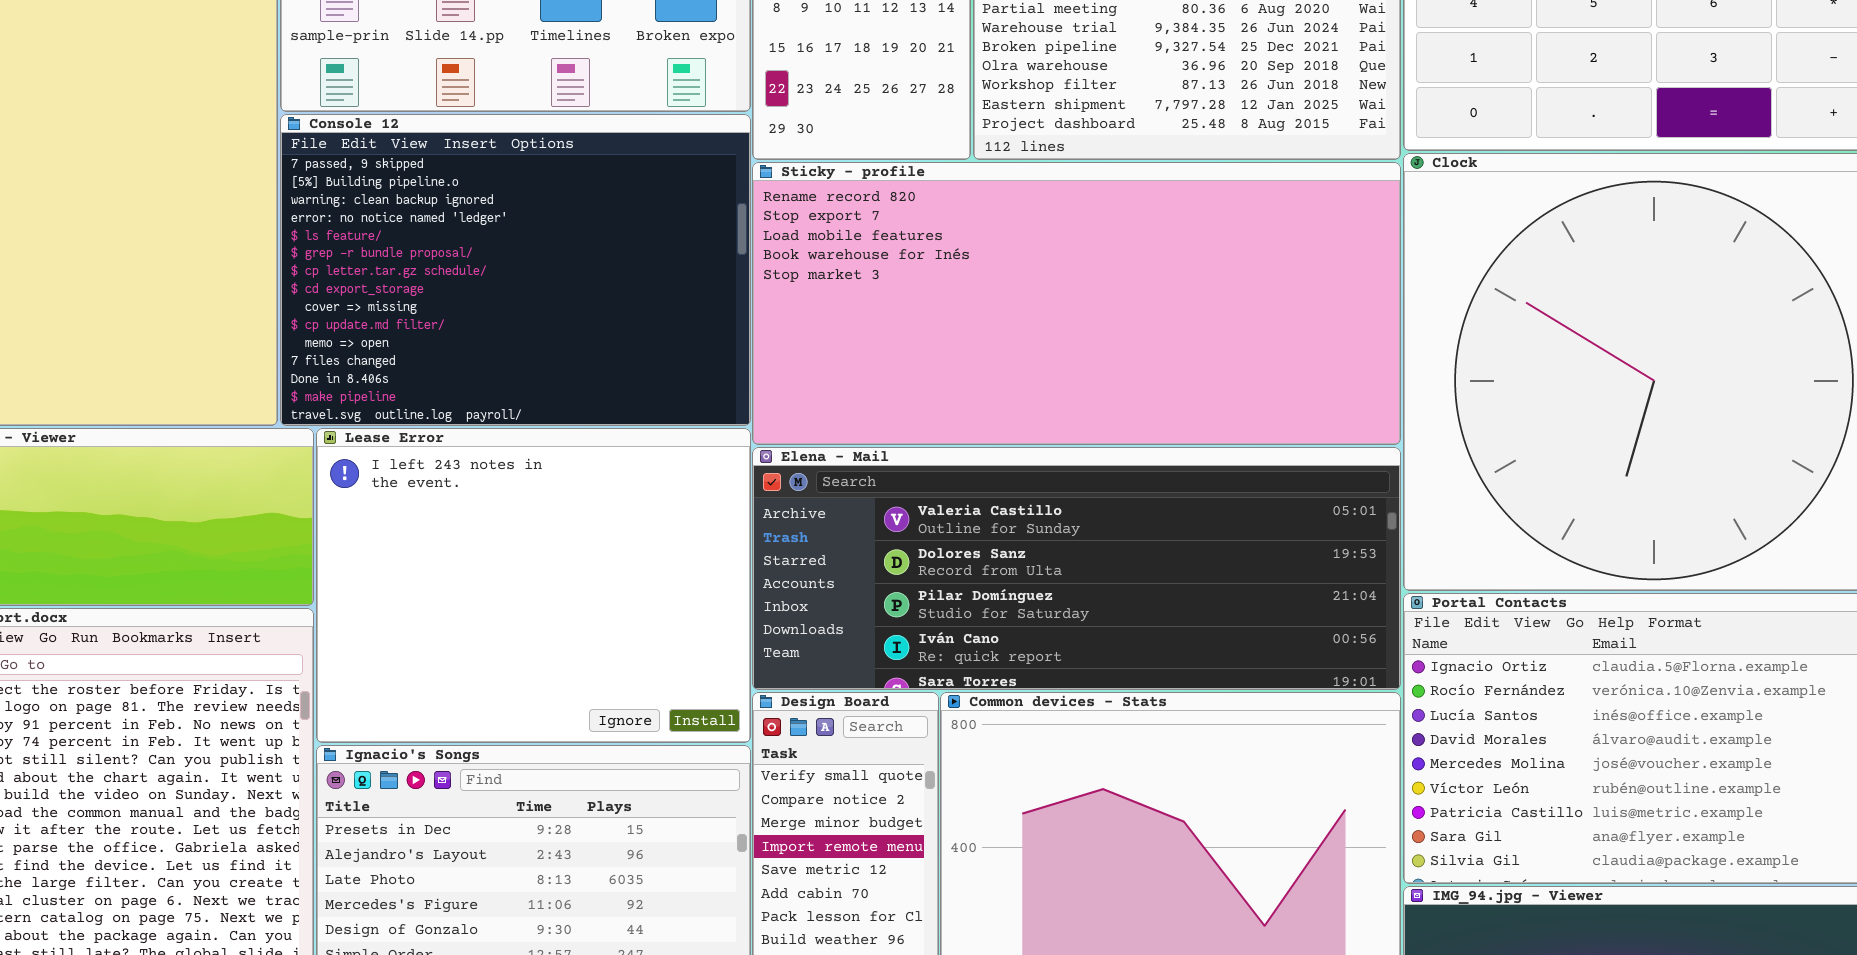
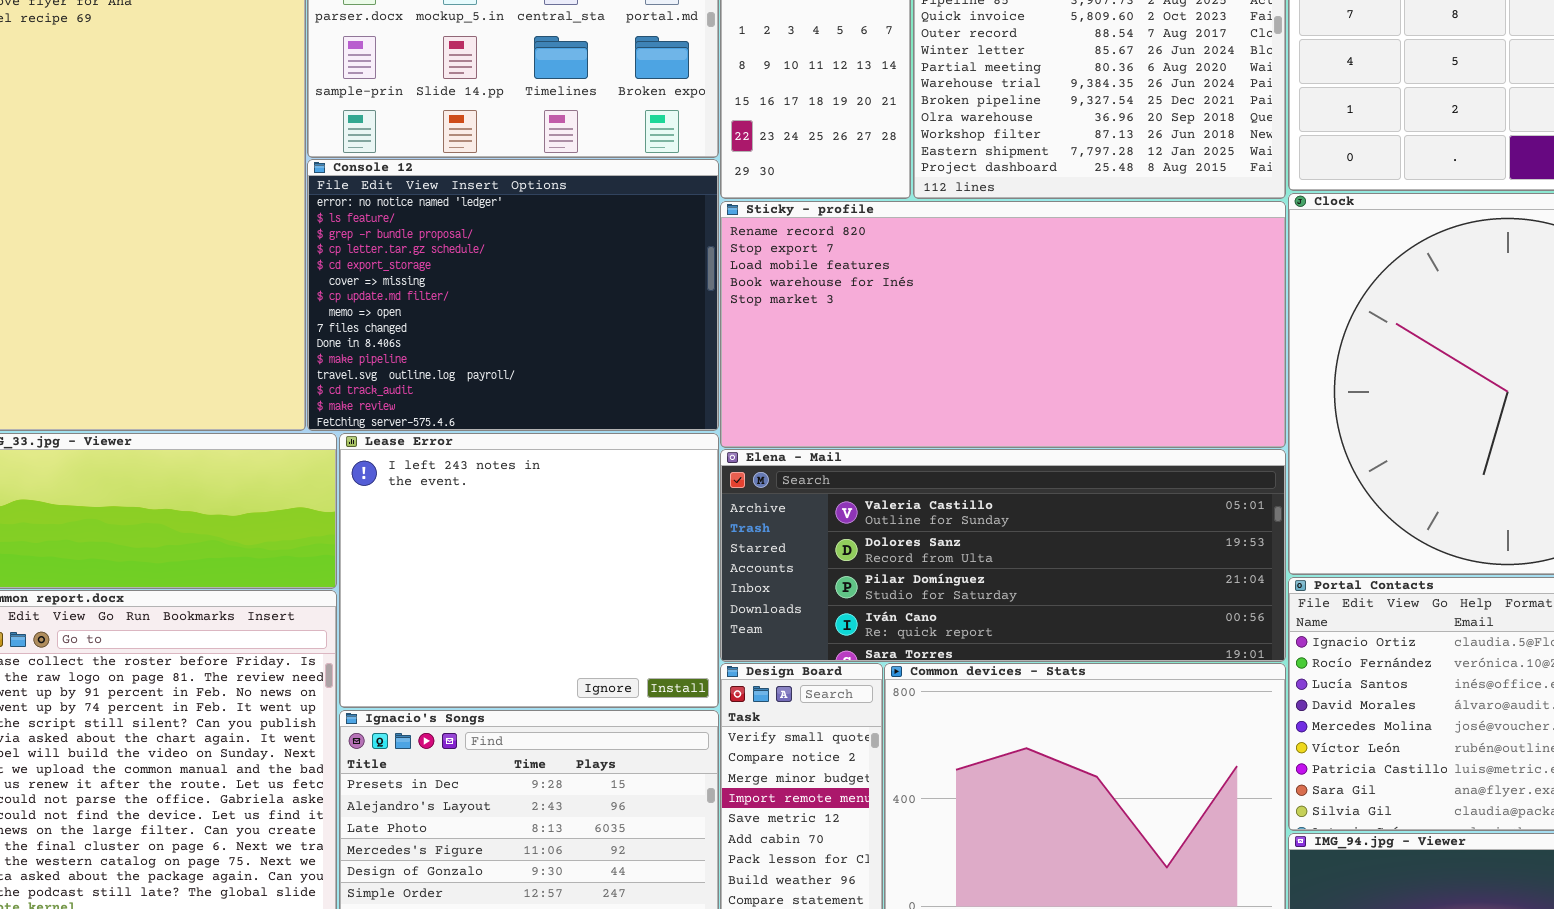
Console 12: [280,114,751,426] -> [307,159,719,431], scrolled down 3 rows

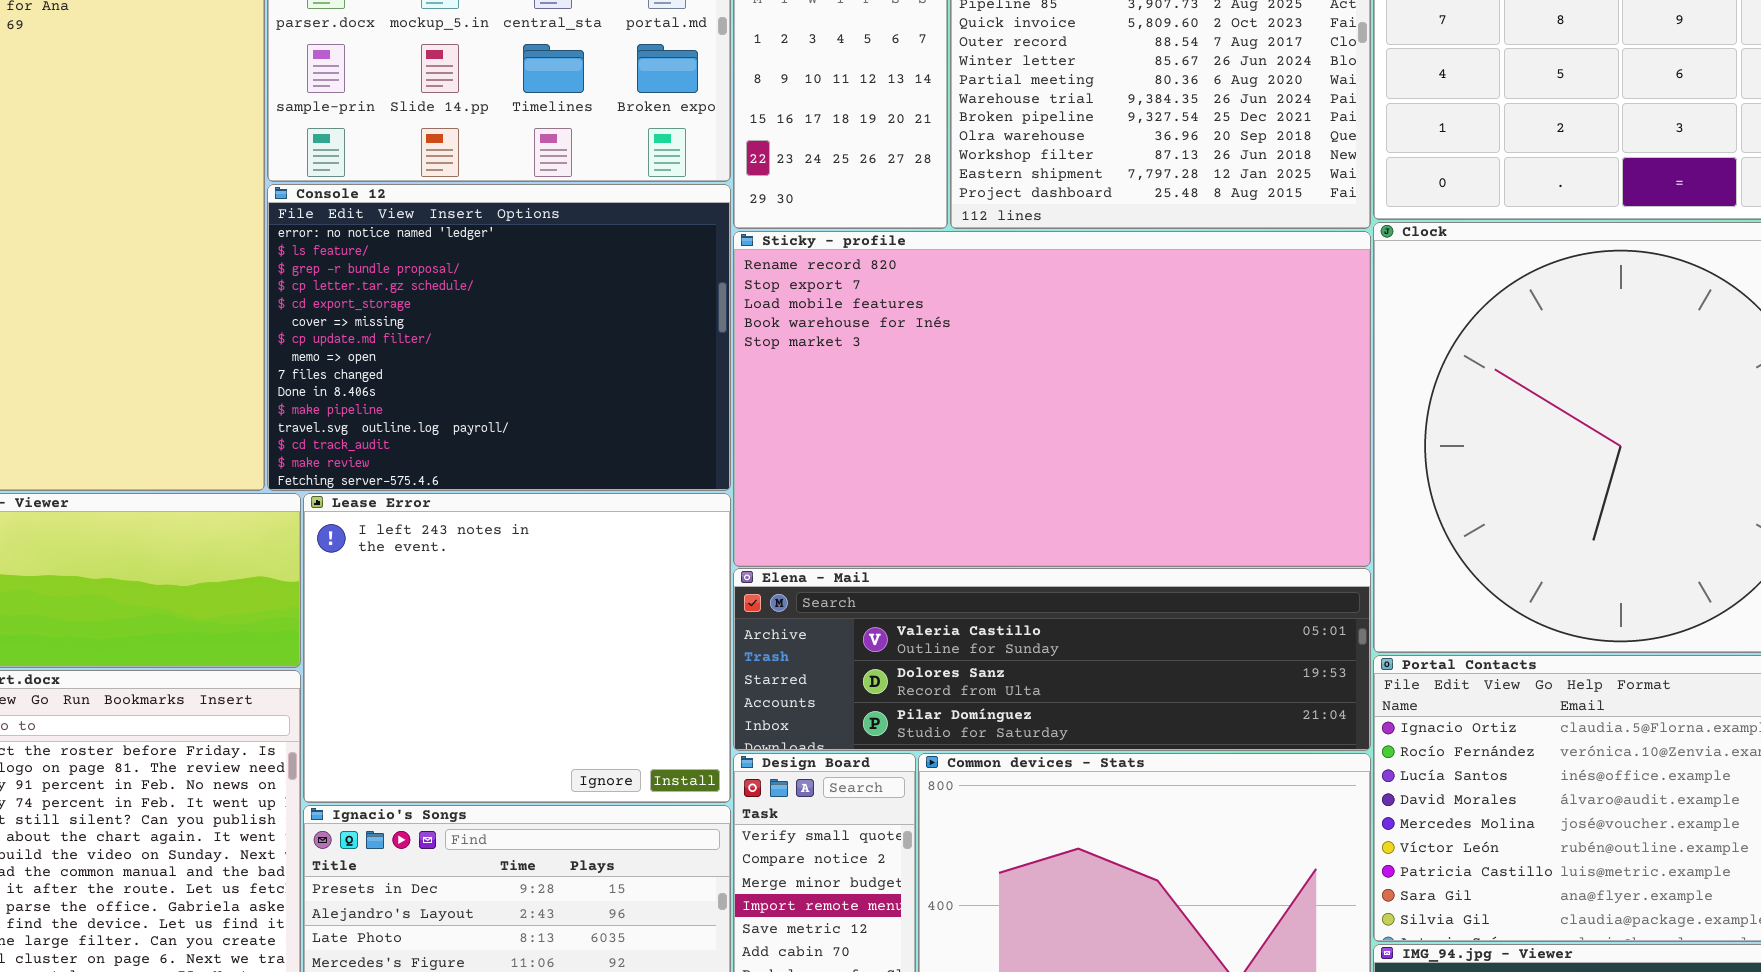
Sticky - profile: [720,201,1286,448] -> [733,231,1371,567], resized
Elena - Mail: [720,449,1286,662] -> [733,568,1371,751], resized

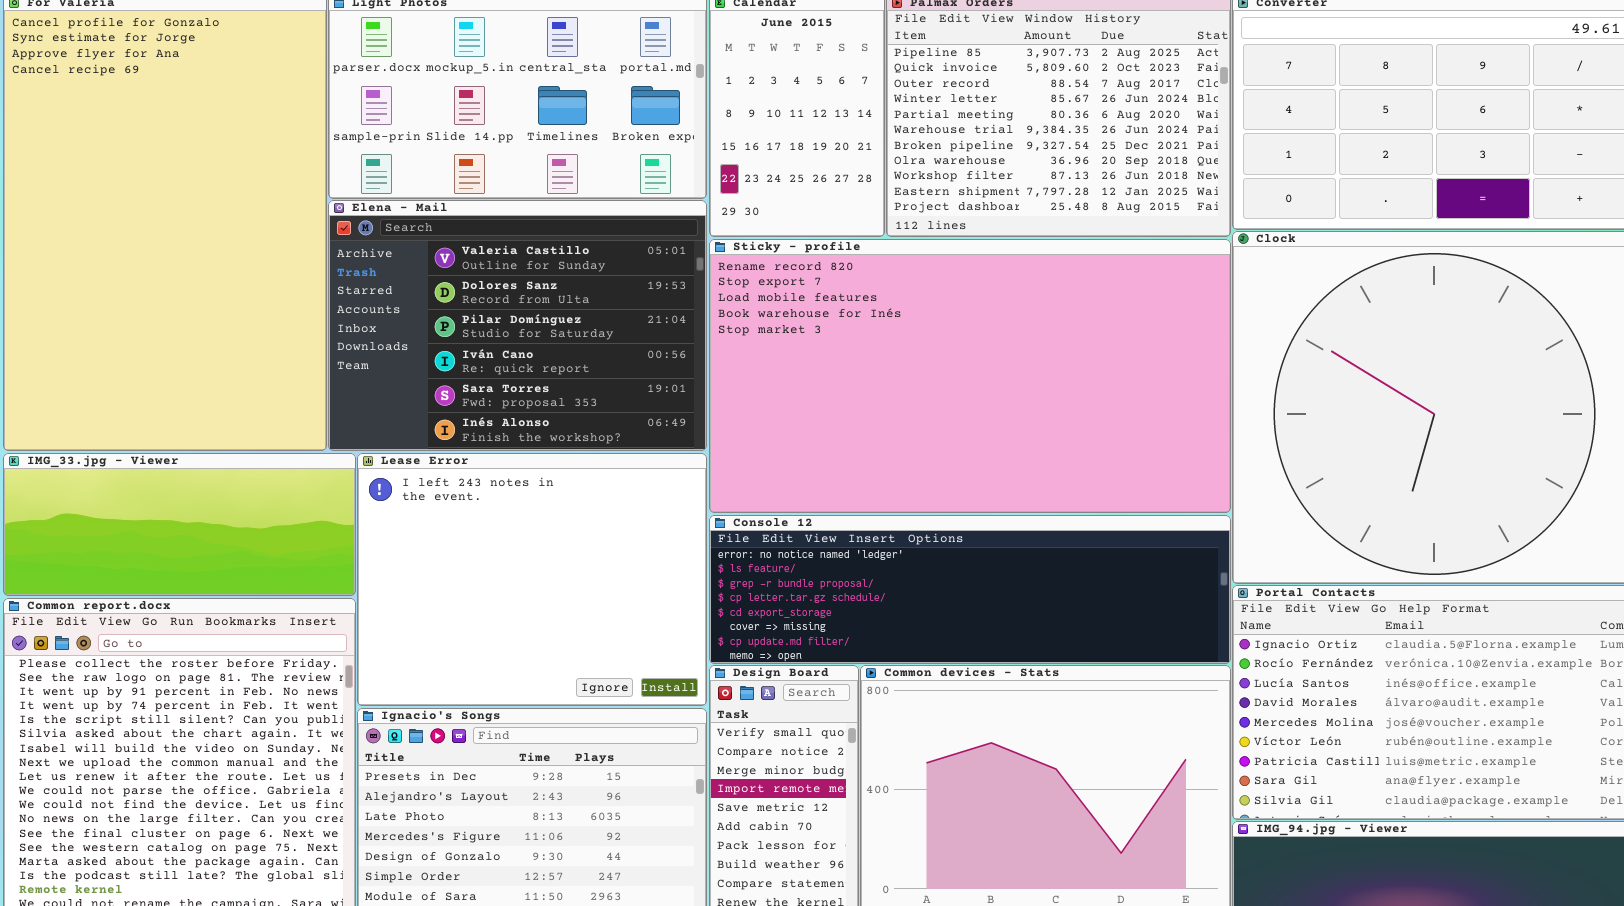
Console 12: [267,184,731,491] -> [709,515,1231,664], moved, resized
Elena - Mail: [733,568,1371,751] -> [328,200,707,451], moved, resized

